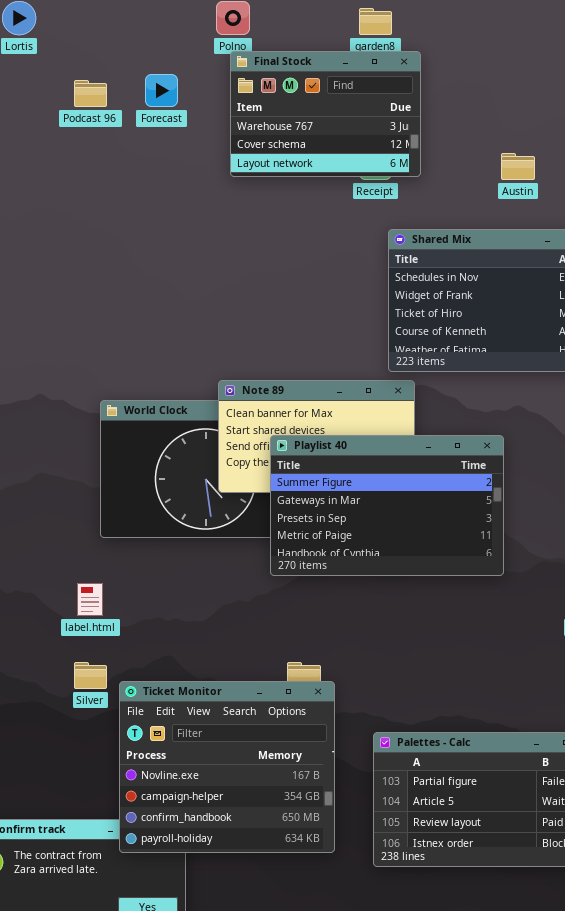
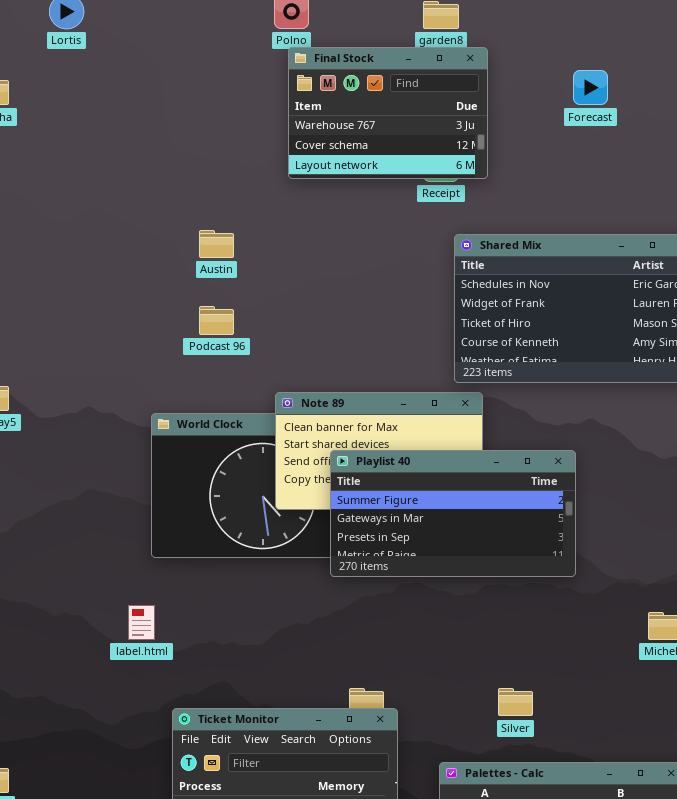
Forecast: [145,74,178,107] -> [573,70,608,105], moved
Podcast 96: [74,80,107,107] -> [199,306,234,335], moved
Austin: [501,153,535,180] -> [199,230,234,258], moved
Playlist 40: [270,435,504,576] -> [330,450,576,577], resized
Silver: [74,662,107,689] -> [498,688,533,716], moved

